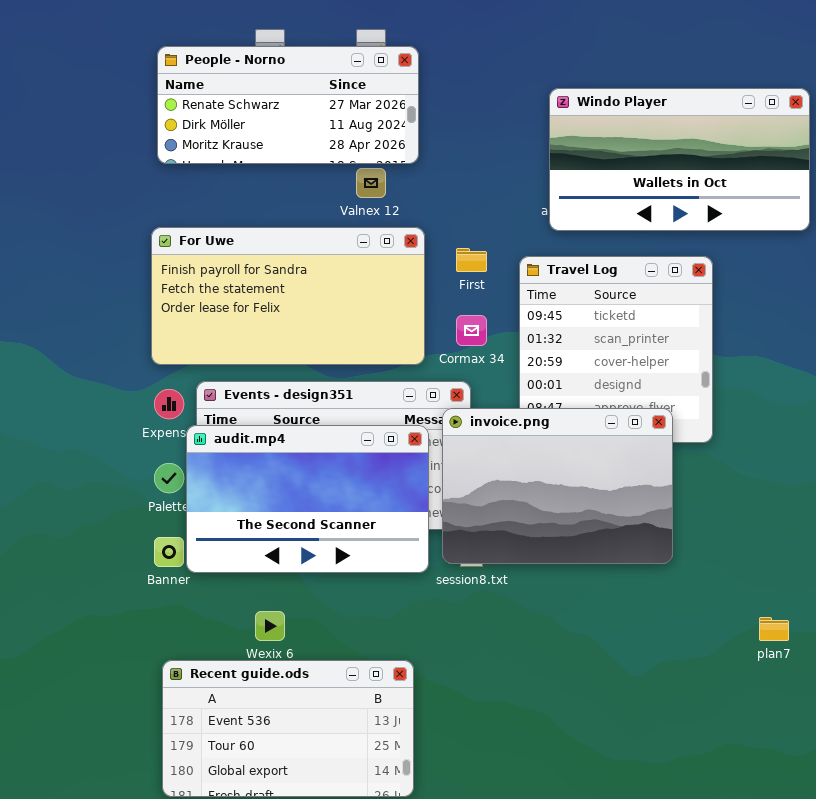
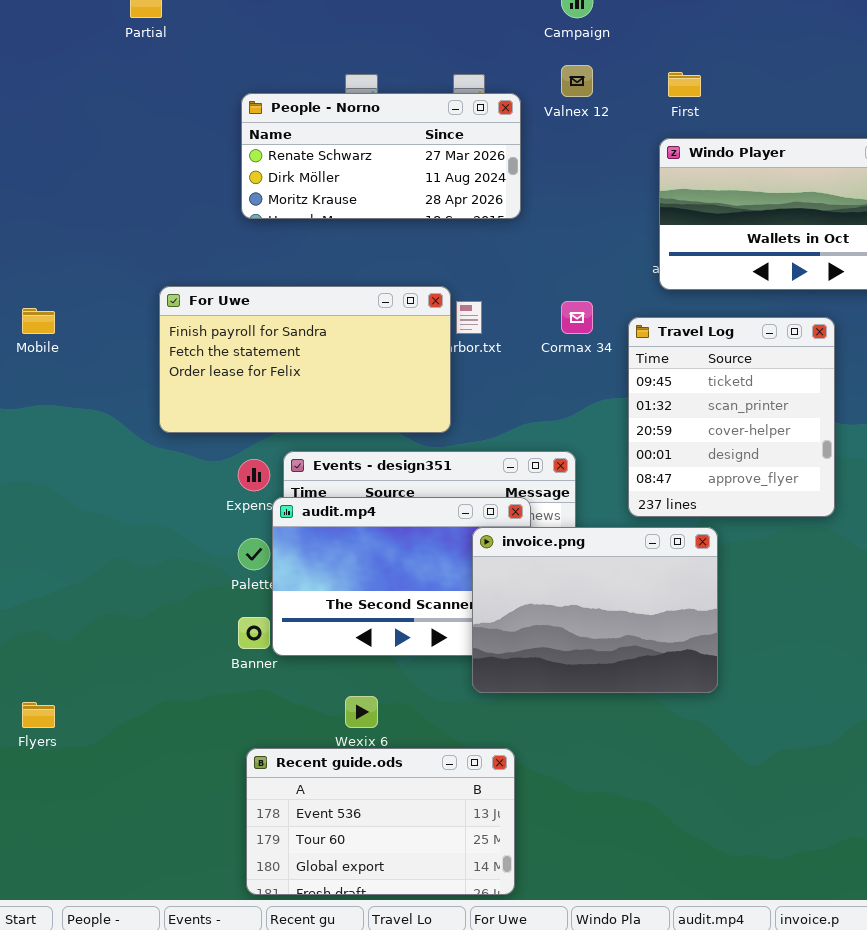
Valnex 12: [356,168,386,198] -> [561,65,593,97], moved
For Uwe: [151,227,425,365] -> [159,286,451,433], moved
First: [456,248,487,272] -> [668,72,701,97], moved
Cormax 34: [456,315,487,346] -> [561,301,593,334], moved
invoice.png: [442,408,673,564] -> [472,527,718,693], moved

